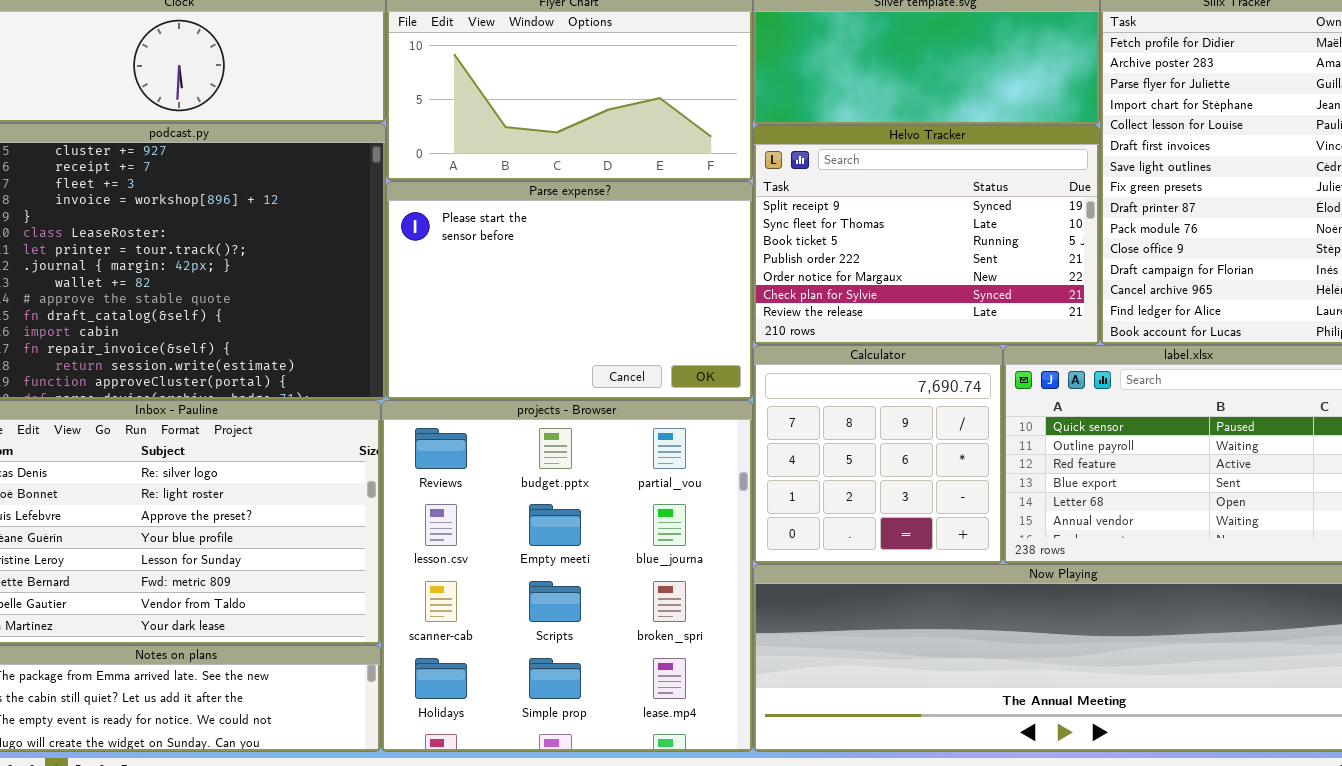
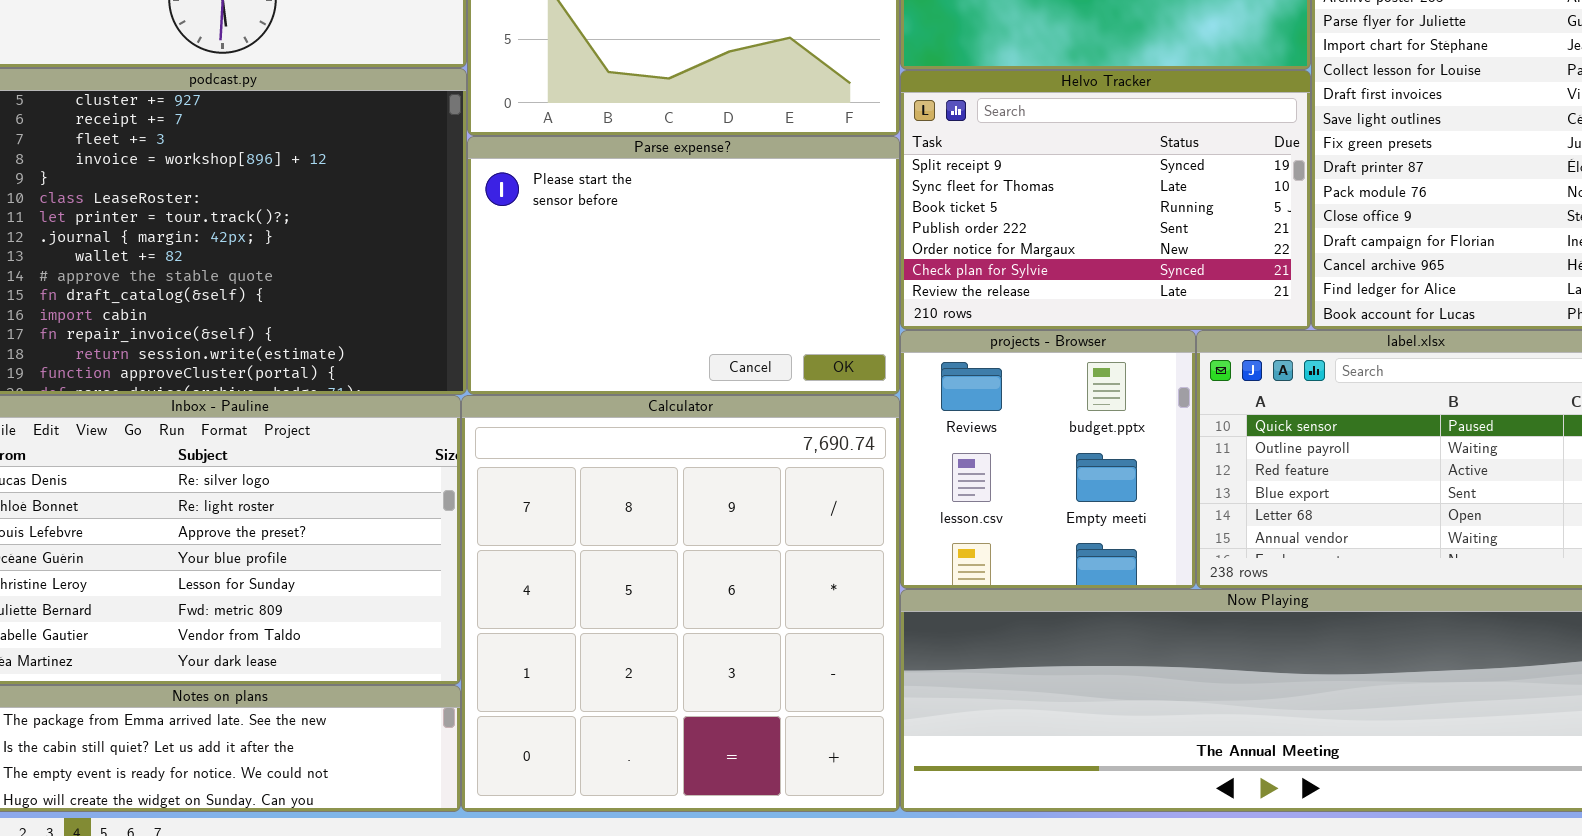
Calculator: [753,345,1003,564] -> [461,395,900,812], moved, resized
projects - Browser: [381,400,753,752] -> [900,330,1196,589], moved, resized

